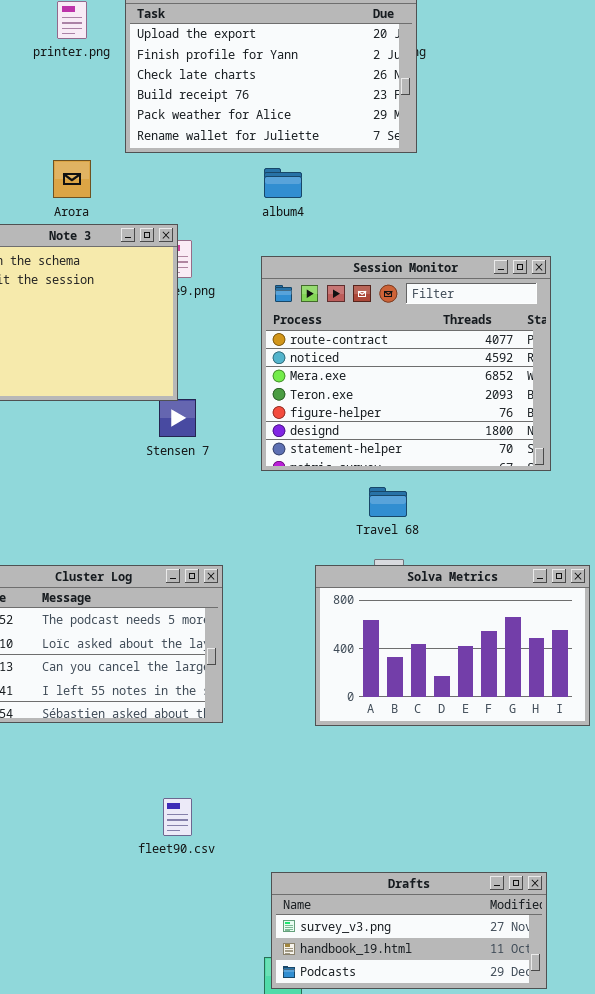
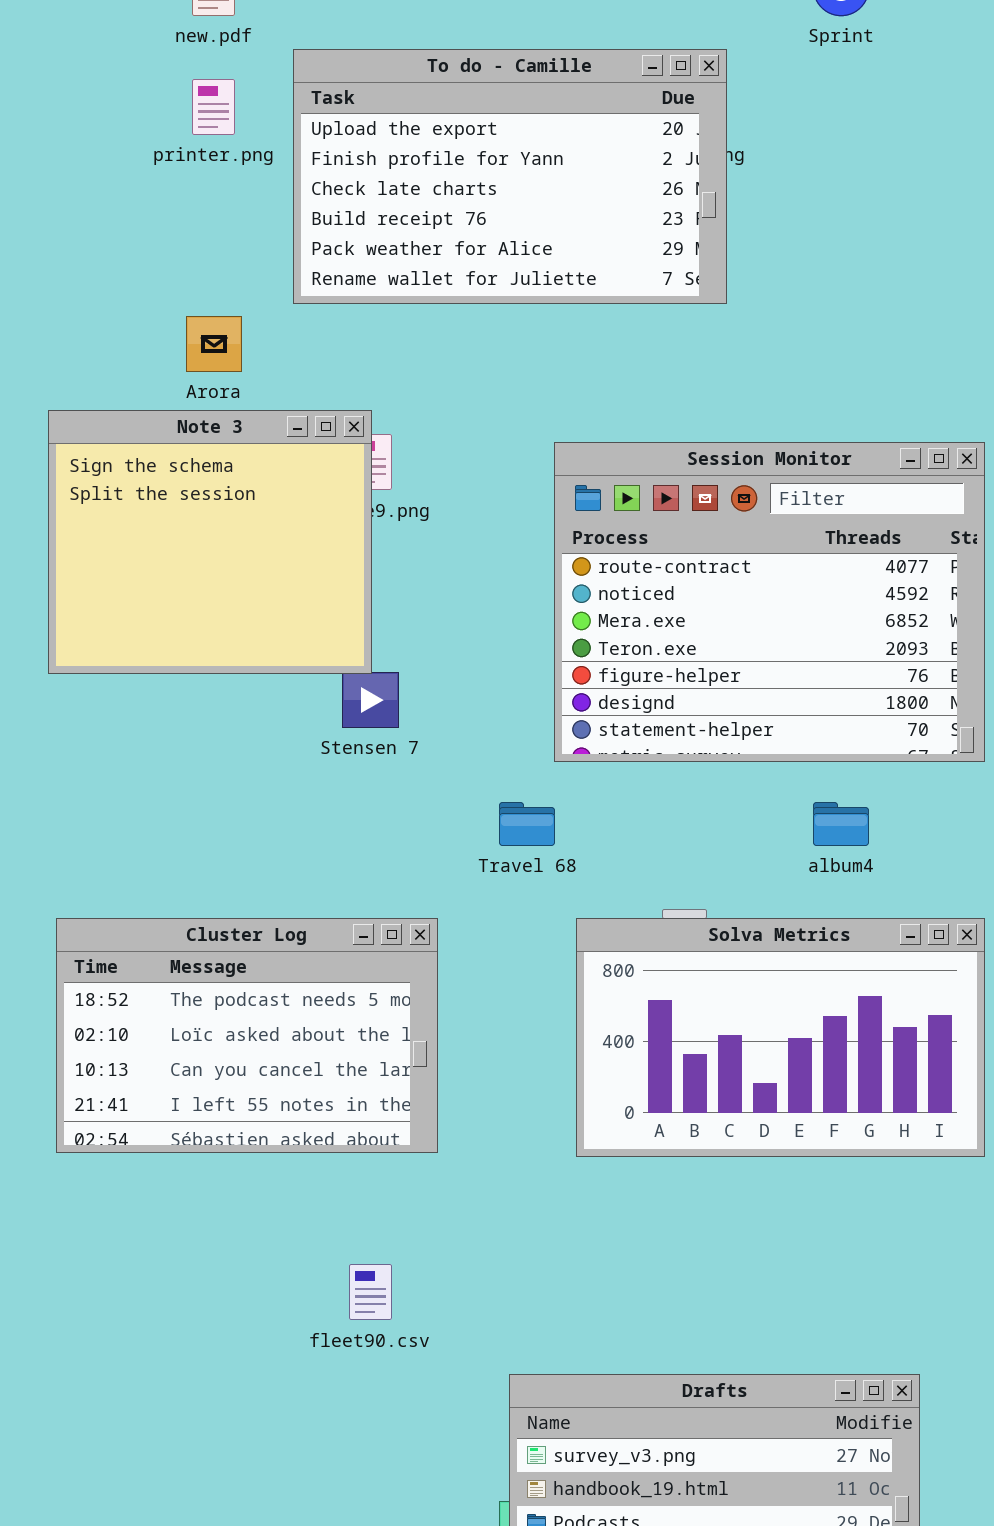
album4: [264,168,302,198] -> [813,802,869,846], moved
Session Monitor: [261,256,551,471] -> [554,442,985,762], moved
Travel 68: [369,487,407,517] -> [499,802,555,846], moved

